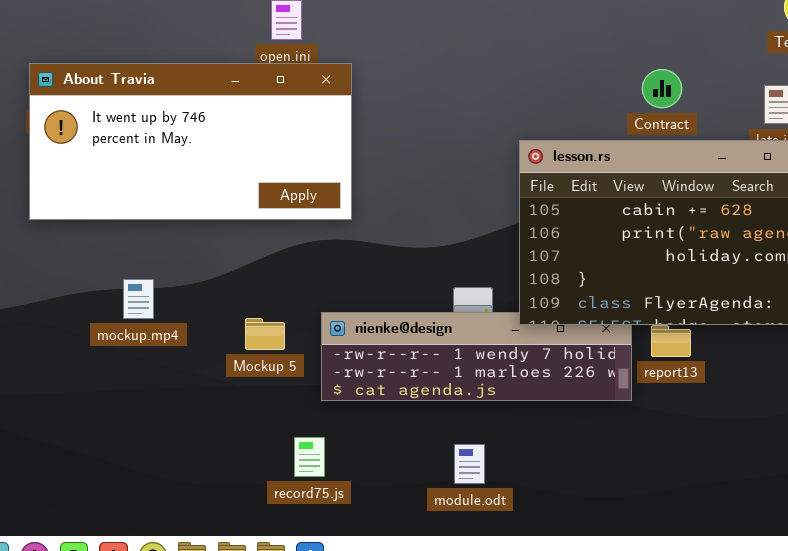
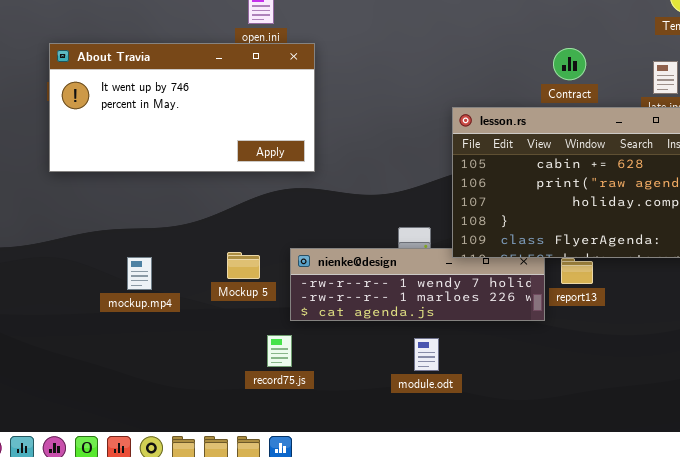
mockup.mp4: [123,279,154,319] -> [127,257,152,290], moved
record75.js: [294,437,325,477] -> [267,335,292,367], moved
module.odt: [454,444,485,484] -> [414,338,439,371], moved

